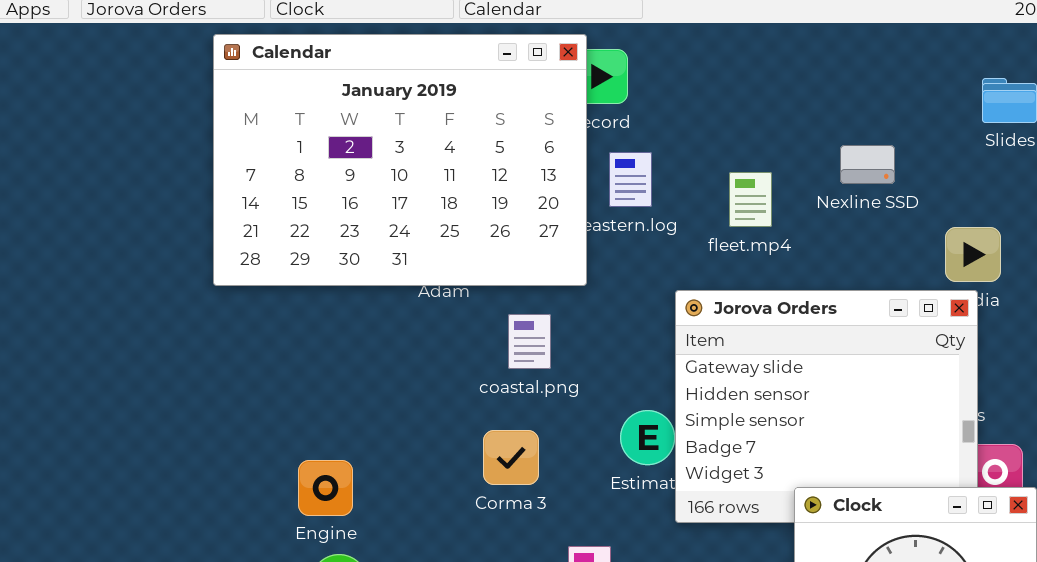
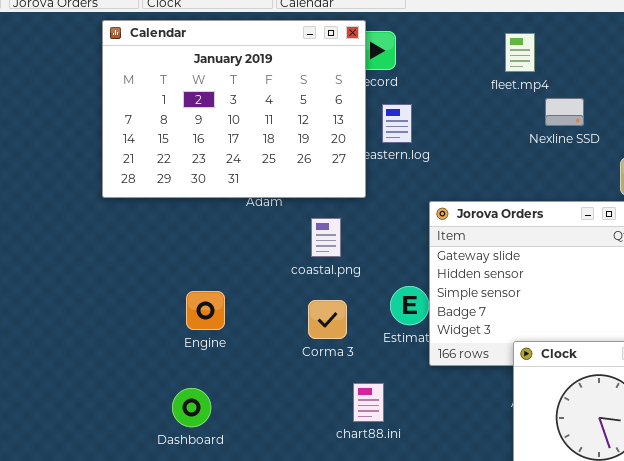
fleet.mp4: [729,172,772,227] -> [505,33,535,72], moved
Corma 3: [483,430,539,485] -> [308,300,347,339], moved
Engine: [298,460,353,516] -> [186,291,225,330], moved

